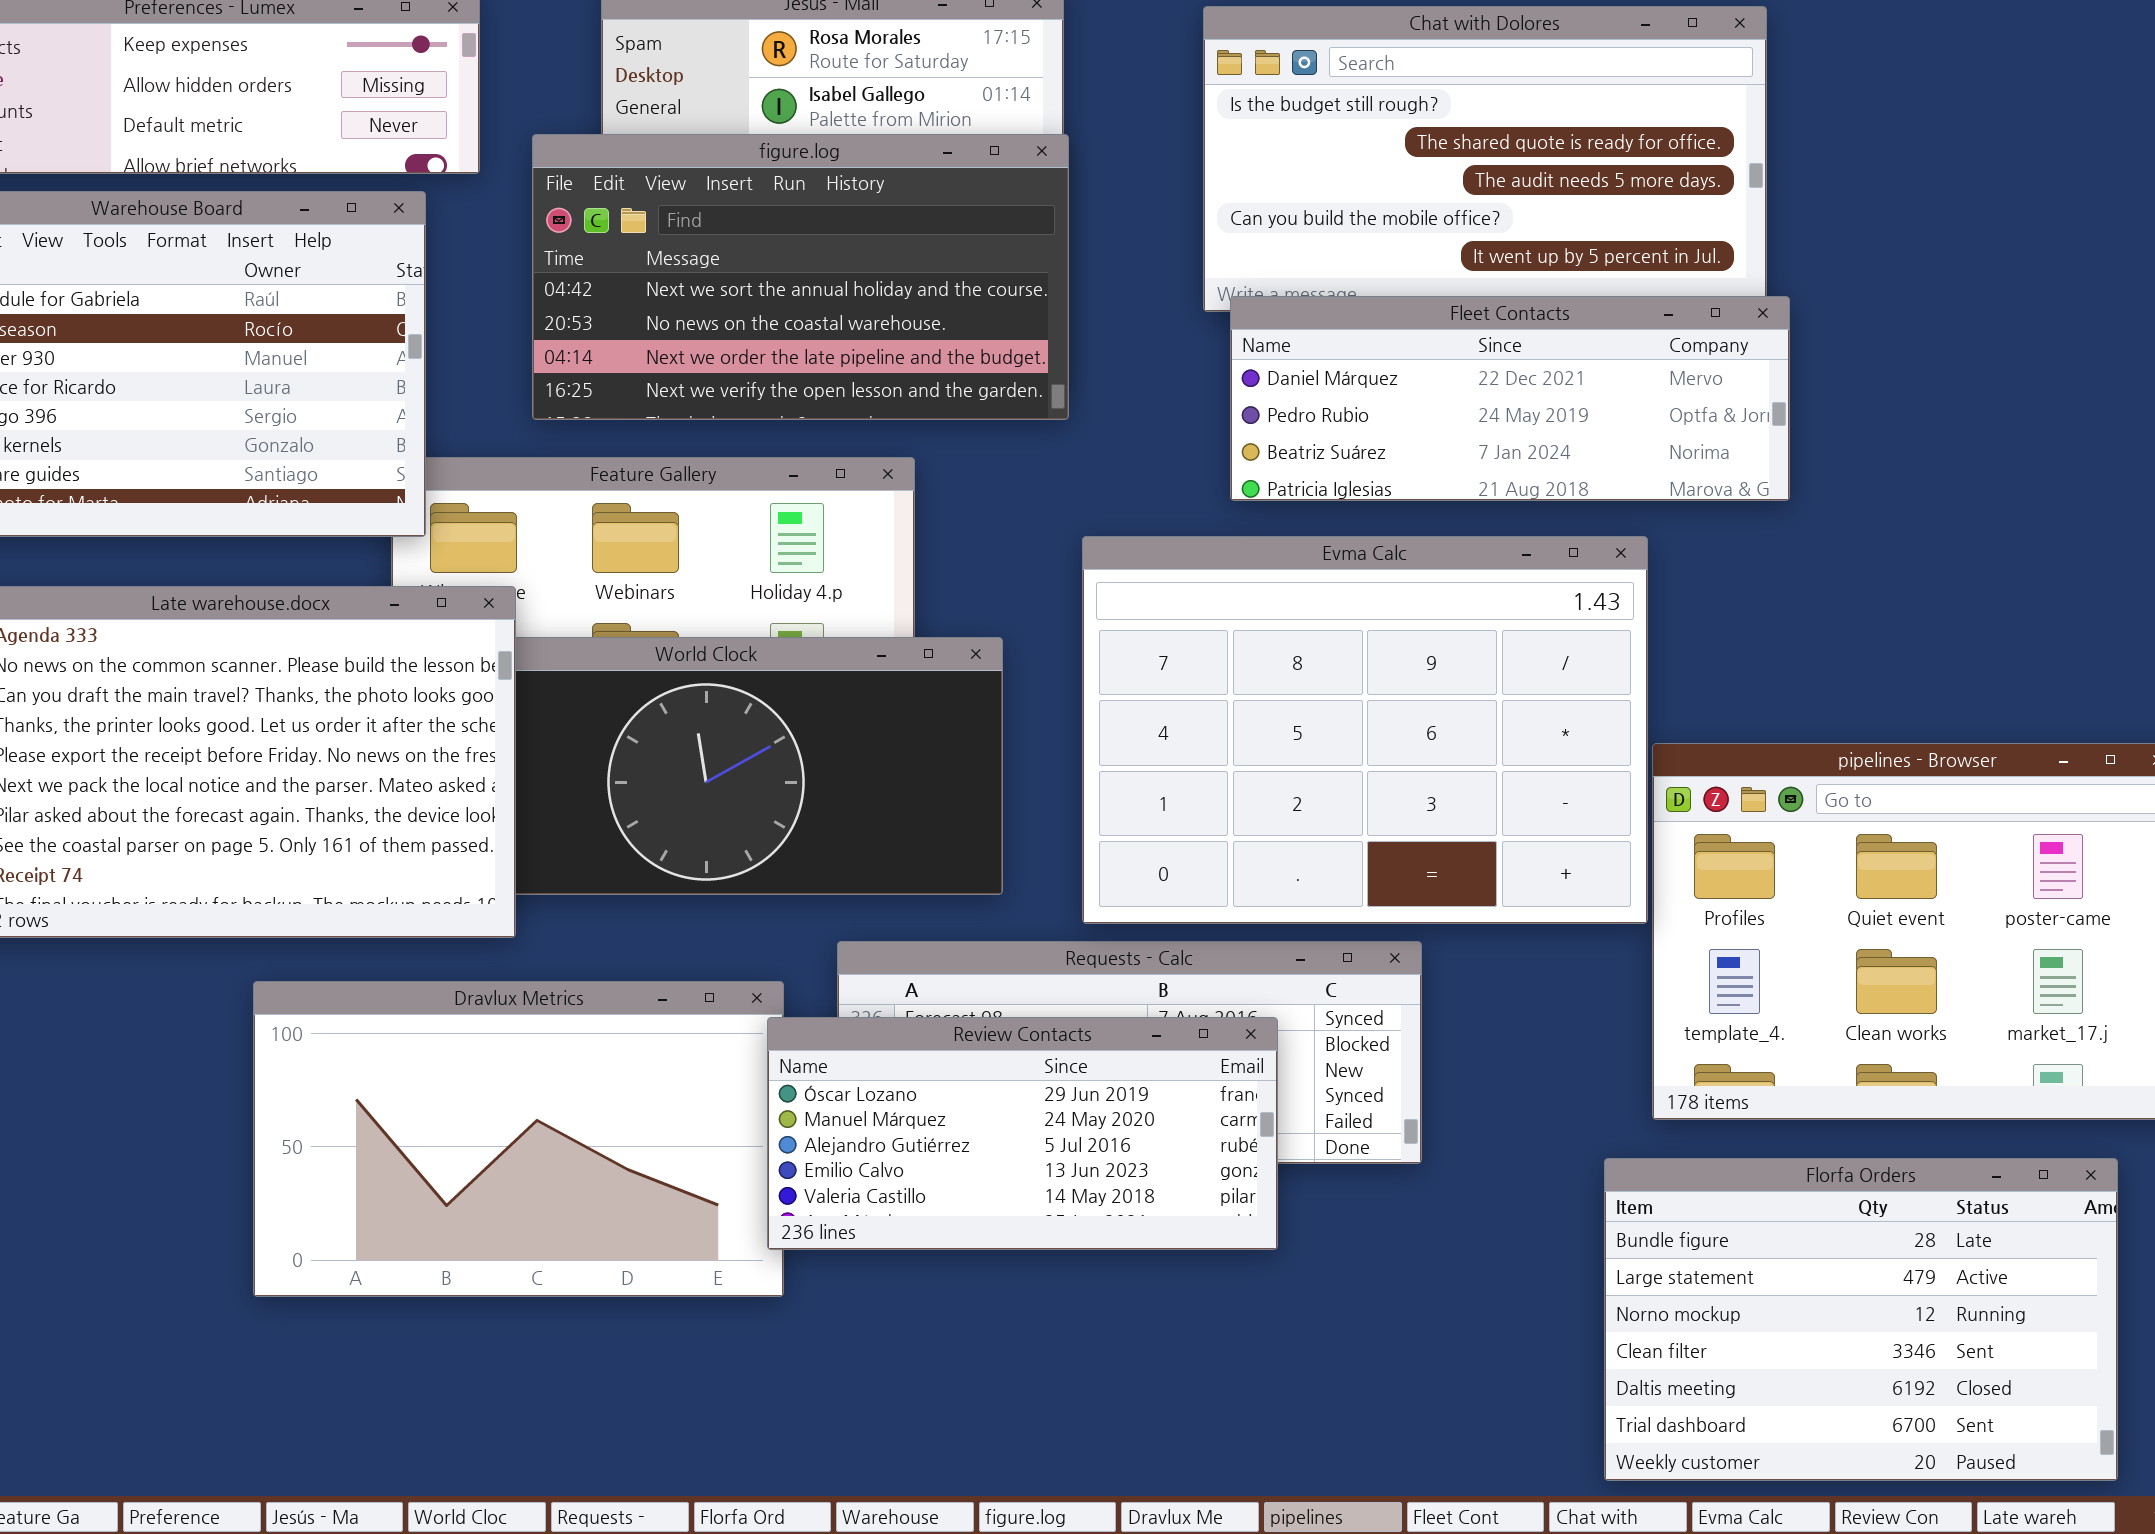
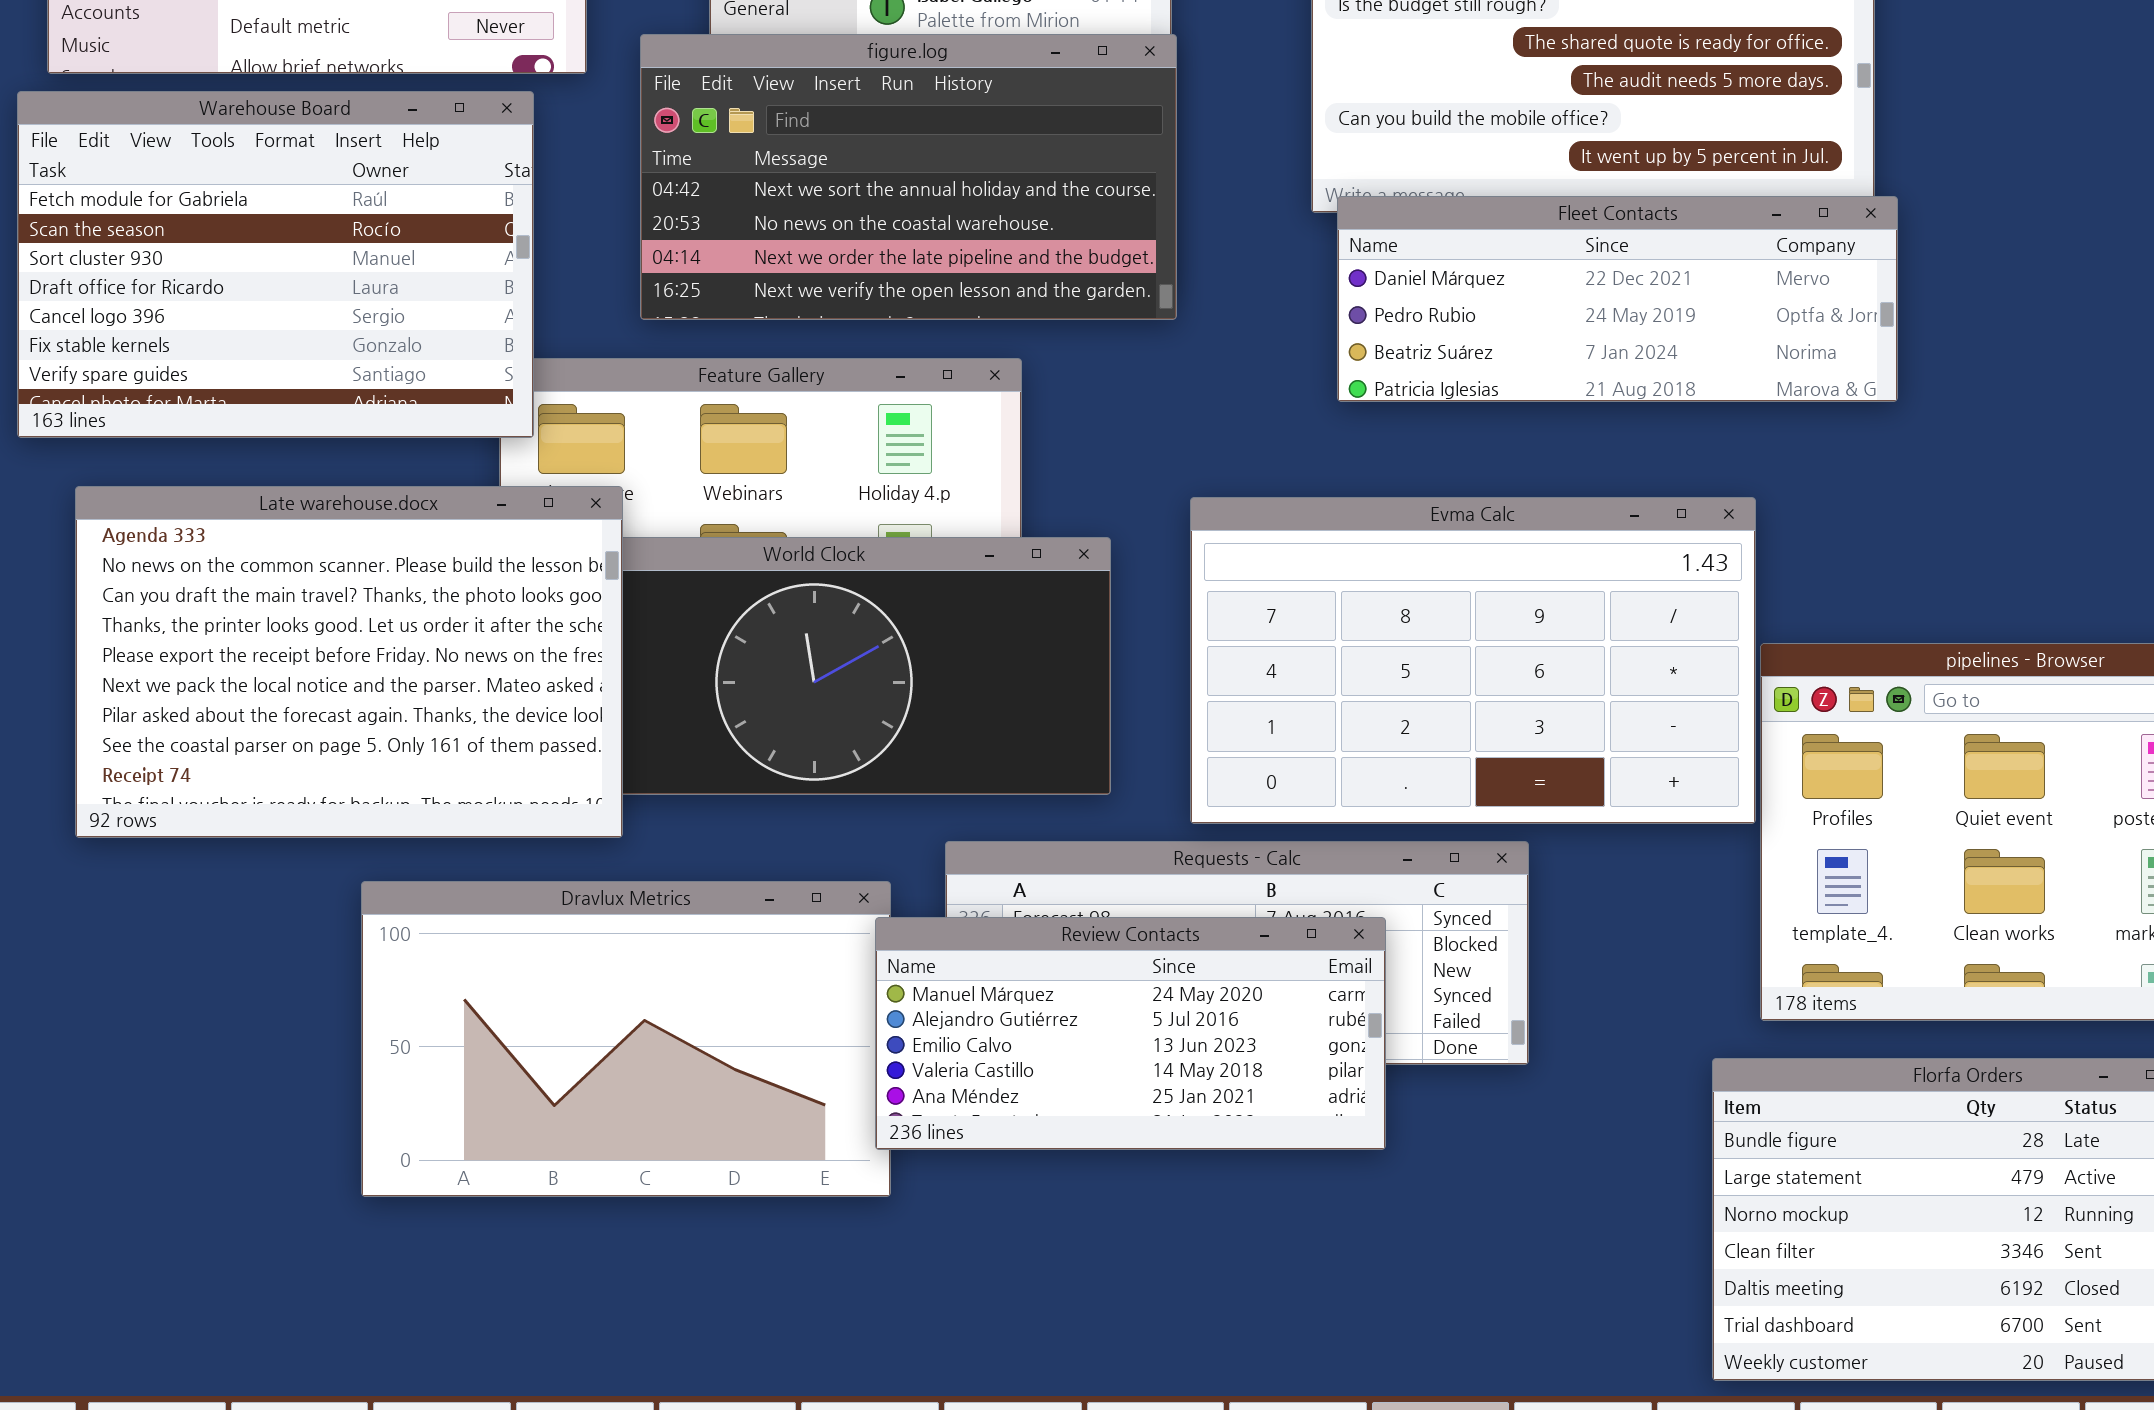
Evma Calc: [1082,536,1648,924] -> [1190,497,1756,824], resized
Review Contacts: [767,1017,1278,1250] -> [875,917,1386,1150], scrolled down 1 row

